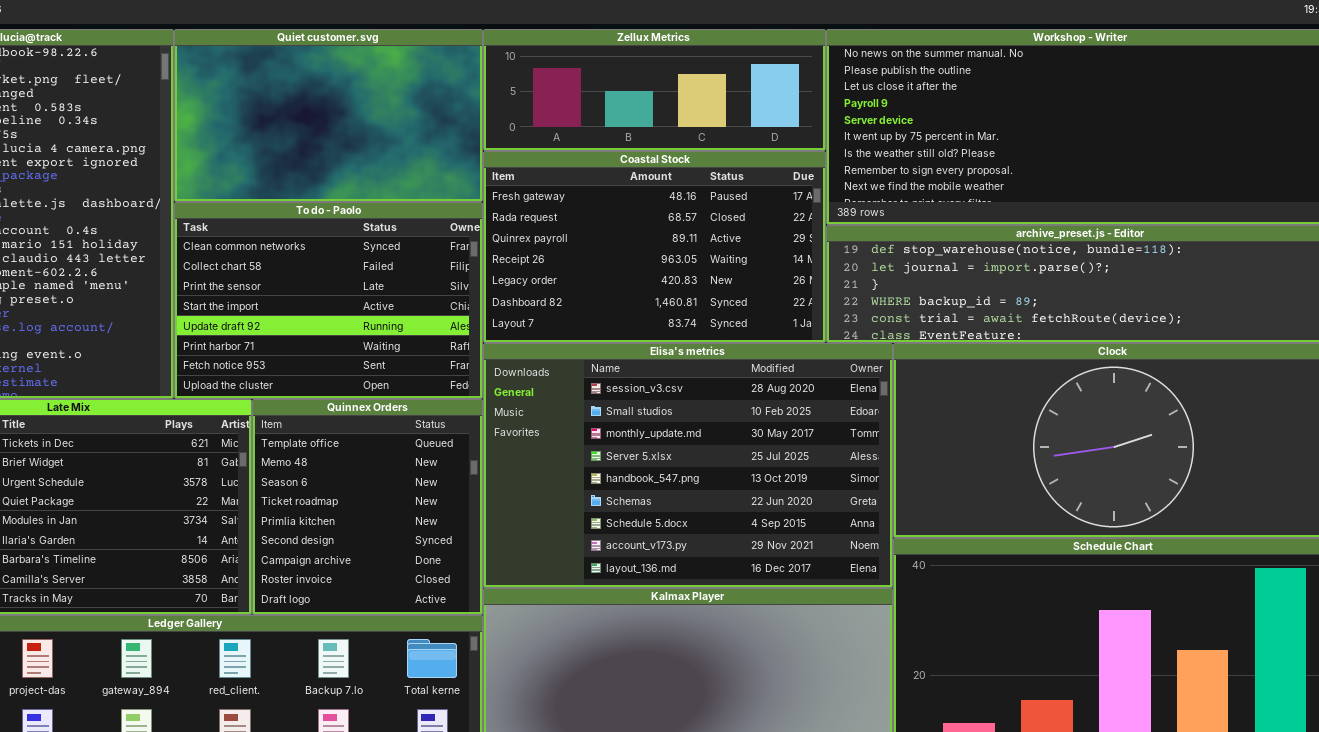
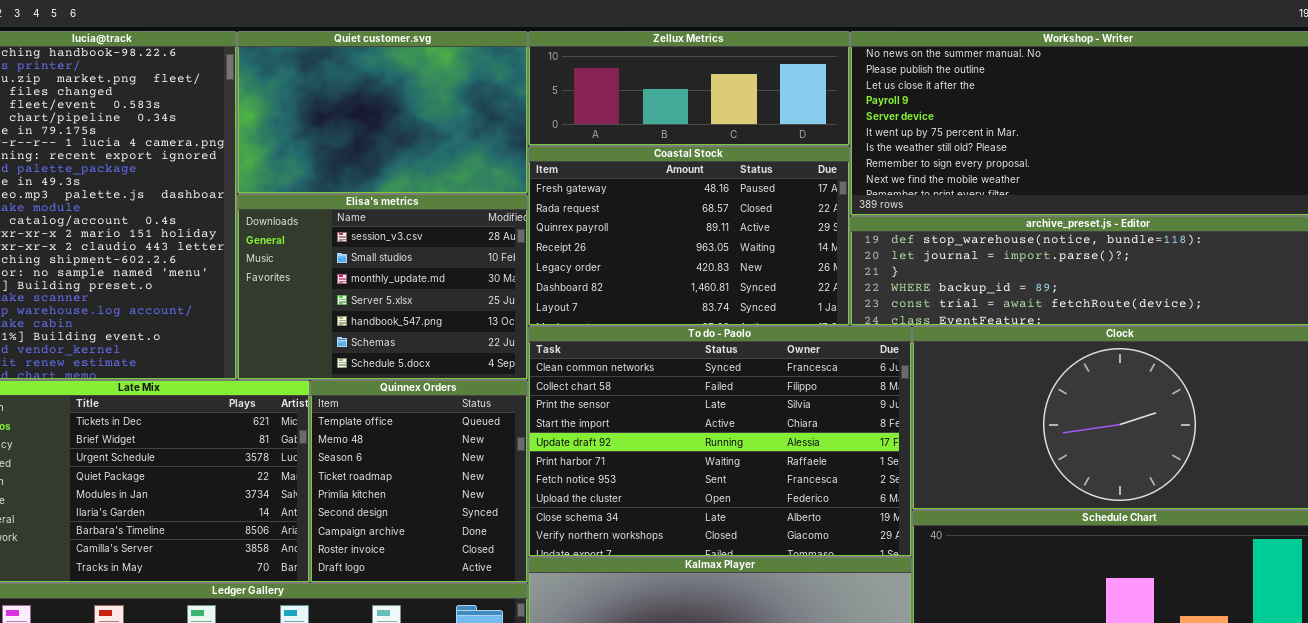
To do - Paolo: [174,202,483,399] -> [528,326,912,557], moved, resized
Elisa's metrics: [483,343,893,588] -> [237,194,528,380], moved, resized

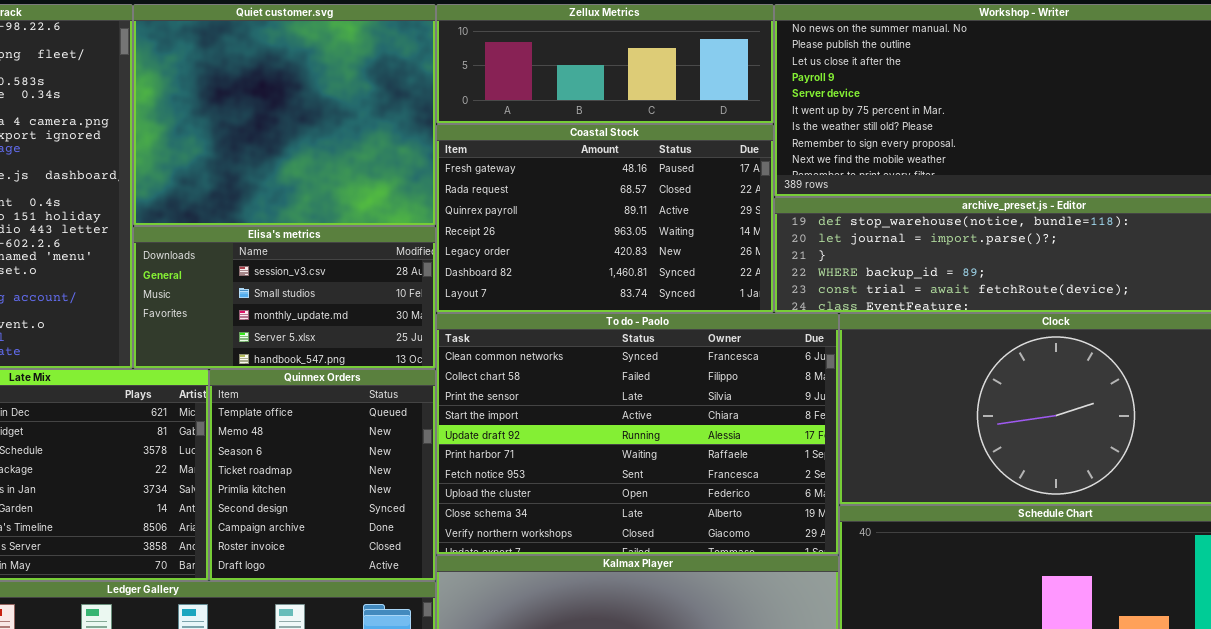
Quiet customer.svg: [237,31,528,194] -> [133,4,436,226], resized
Elisa's metrics: [237,194,528,380] -> [133,226,436,369], resized

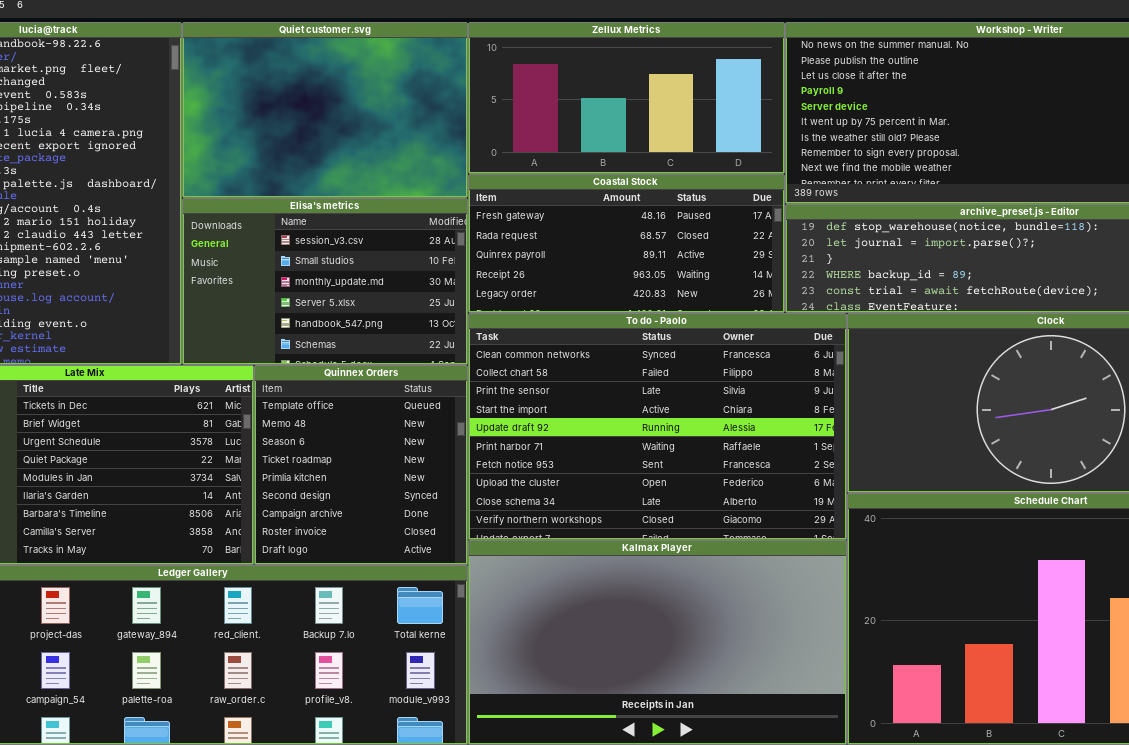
Quiet customer.svg: [133,4,436,226] -> [182,22,468,198], resized
Zellux Metrics: [436,4,774,124] -> [468,22,785,174], resized
Coastal Stock: [436,124,774,313] -> [468,174,785,313], resized
Elisa's metrics: [133,226,436,369] -> [182,198,468,365], resized

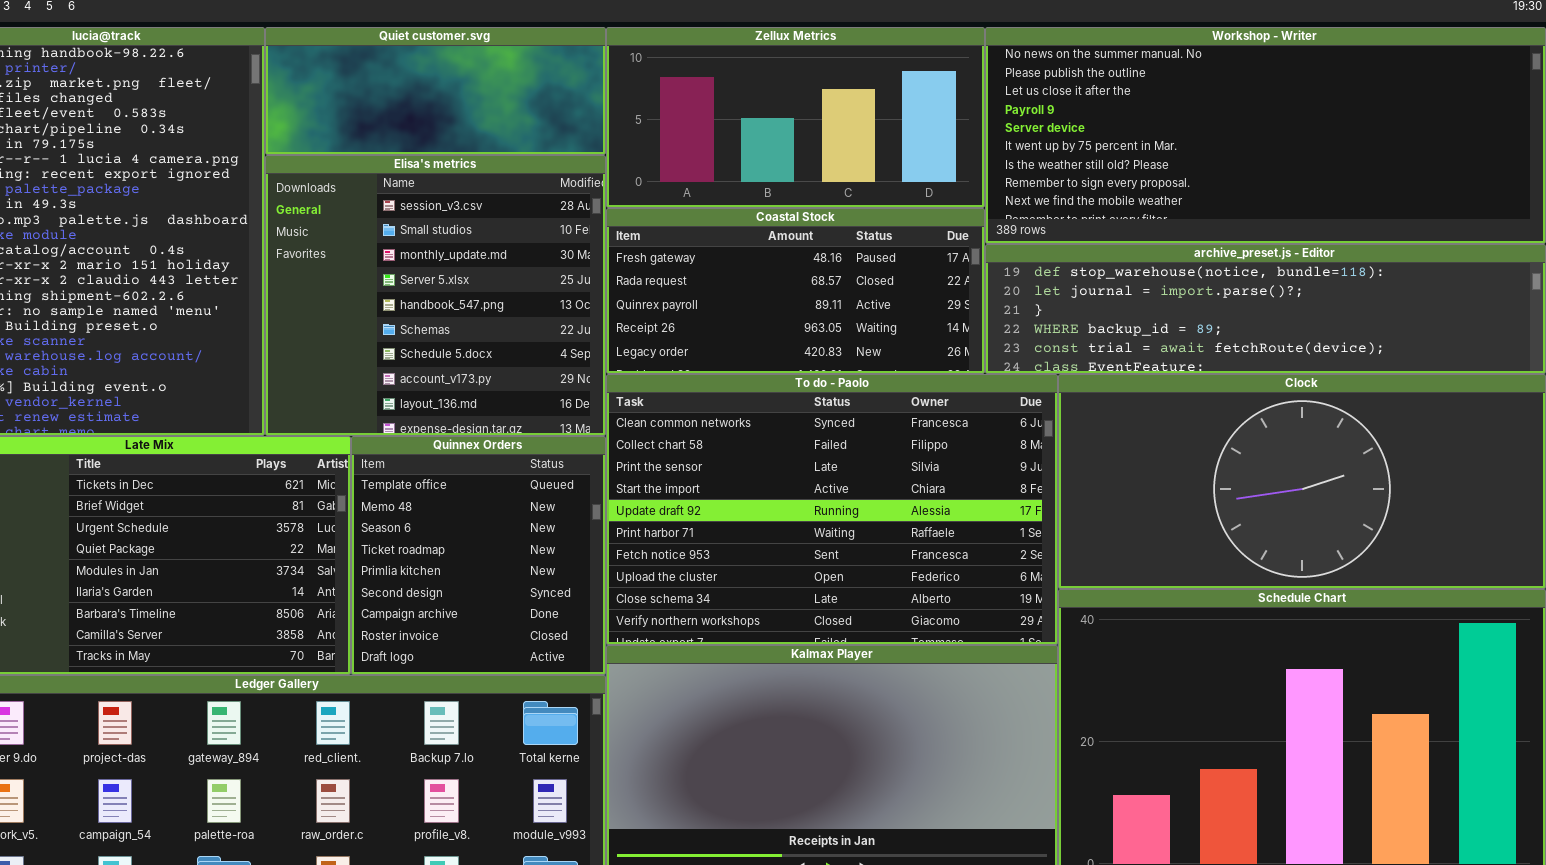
Quiet customer.svg: [182,22,468,198] -> [265,27,606,155], resized
Elisa's metrics: [182,198,468,365] -> [265,155,606,436], resized

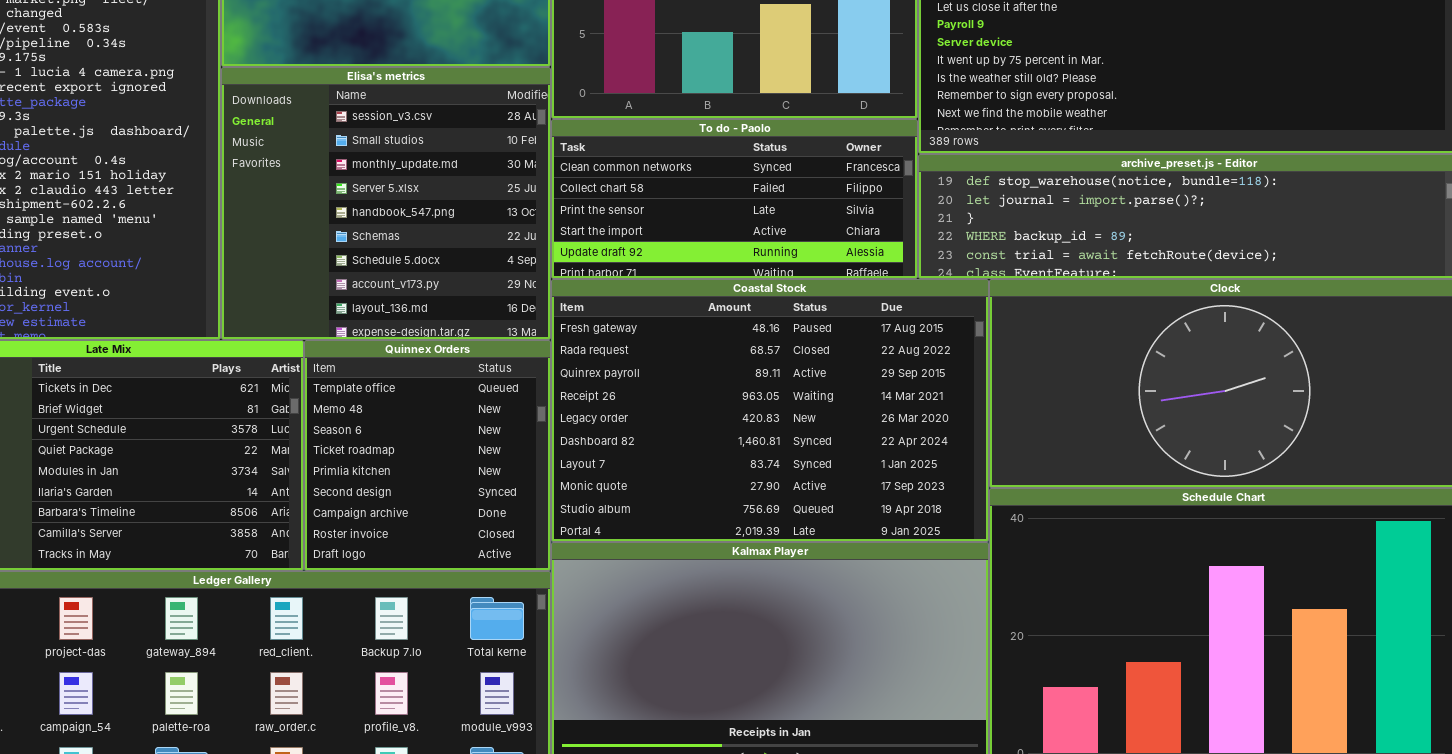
Coastal Stock: [606,208,985,374] -> [551,279,989,542], moved, resized
To do - Paolo: [606,374,1058,645] -> [551,119,918,279], moved, resized

